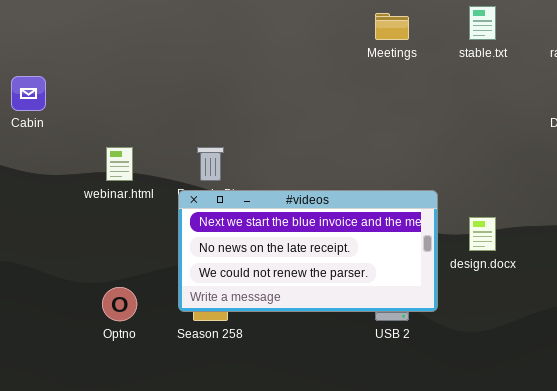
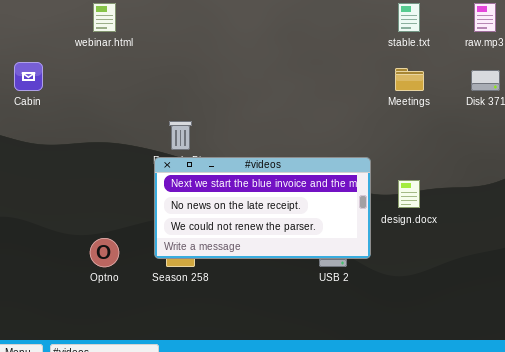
Meetings: [375,13,409,40] -> [395,68,424,91], moved
webinar.html: [106,147,133,181] -> [93,3,116,32], moved

